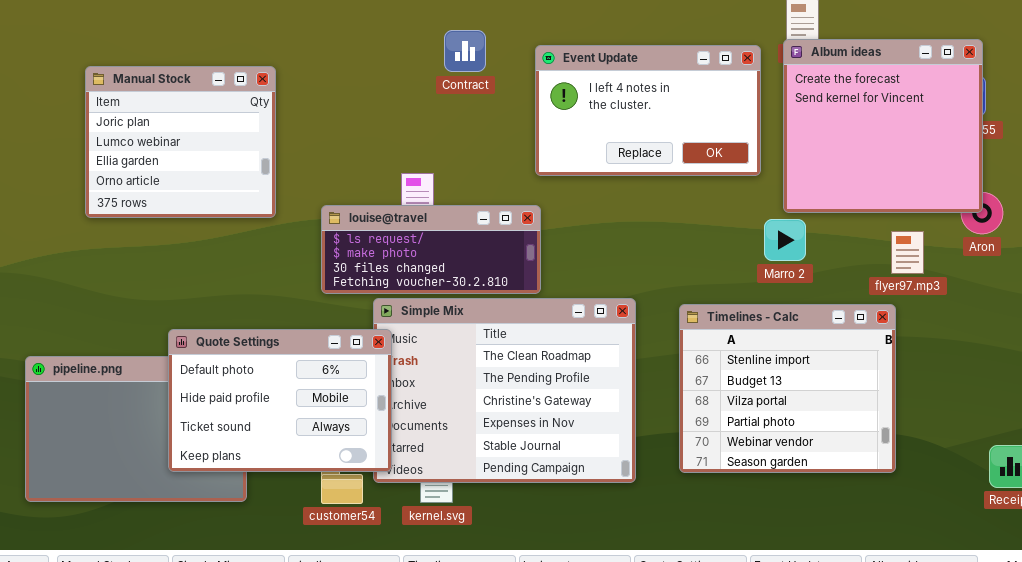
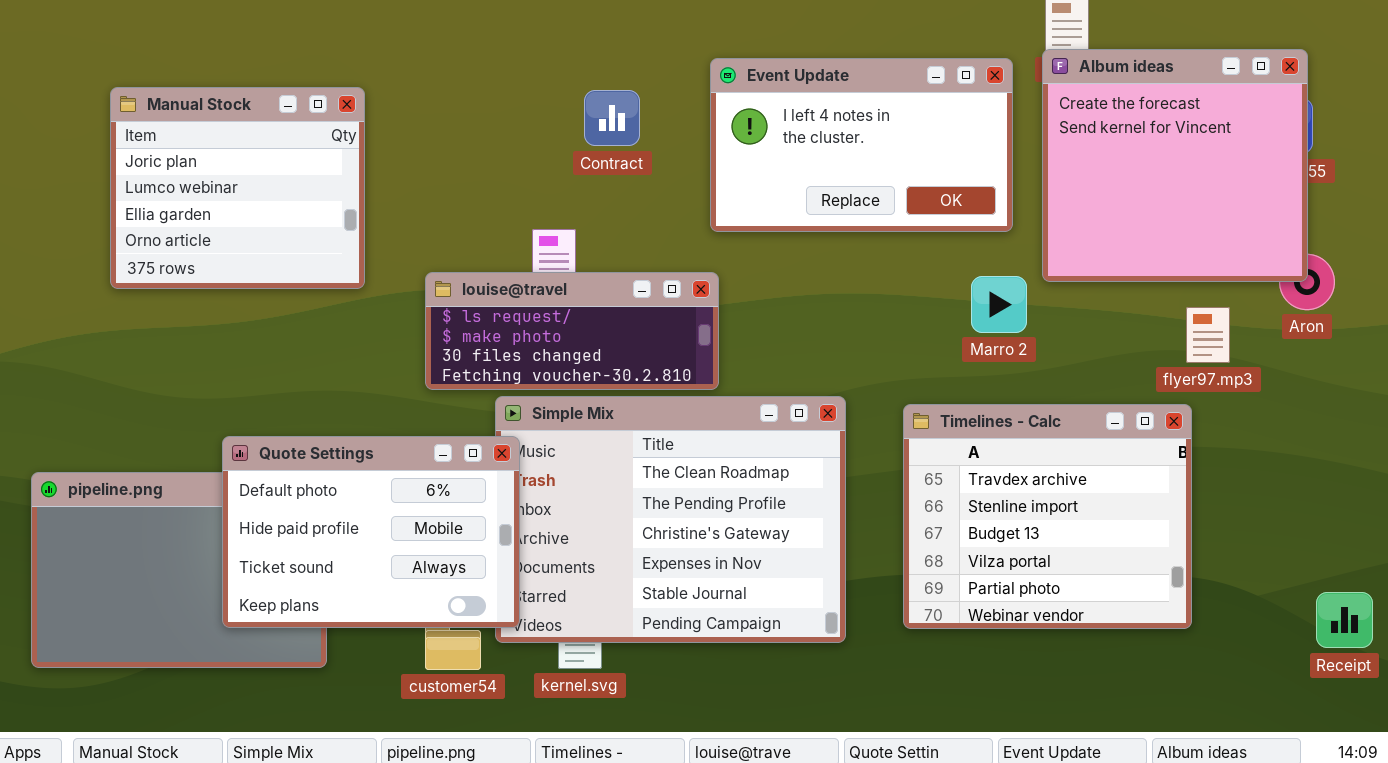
Contract: [444,30,486,72] -> [584,90,640,146], moved
Marro 2: [764,219,806,261] -> [971,276,1027,333], moved
Timelines - Calc: [679,304,896,473] -> [903,404,1192,629], scrolled up 1 row

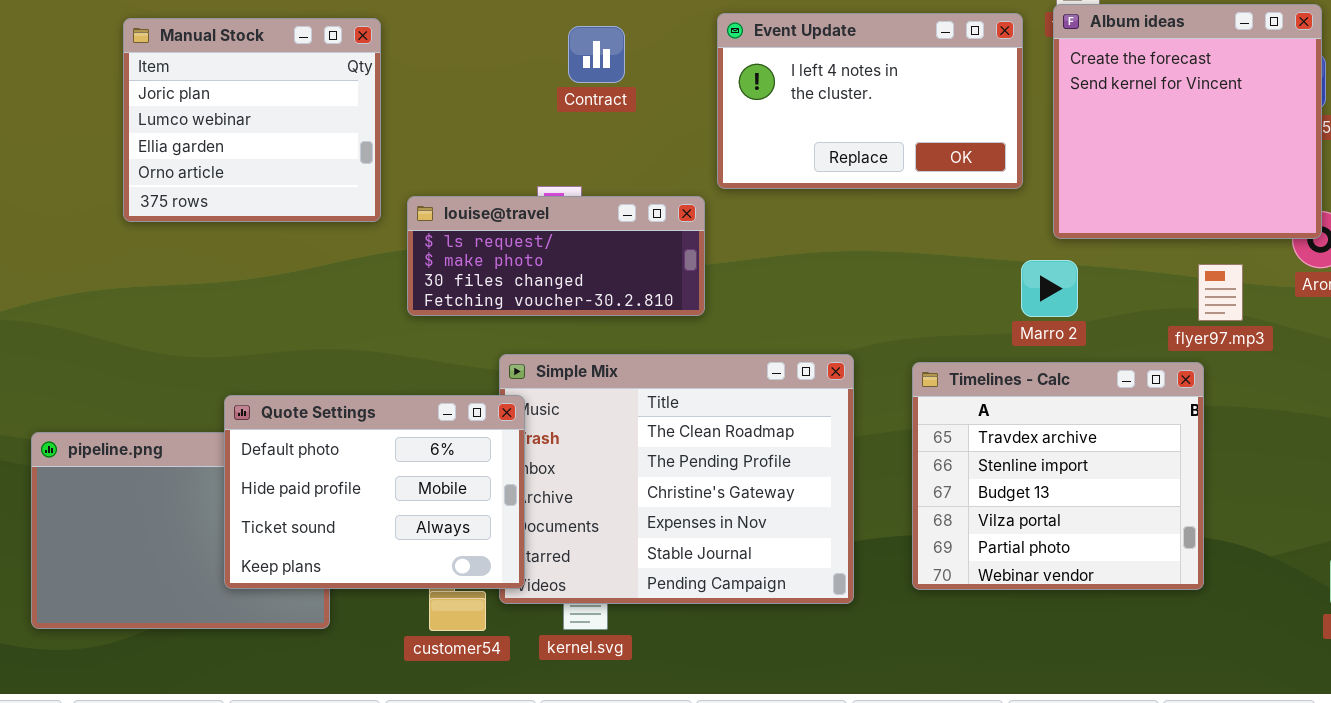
Manual Stock: [110,87,365,289] -> [123,18,381,222], moved
Contract: [584,90,640,146] -> [568,26,625,83], moved
louise@travel: [425,272,719,390] -> [407,196,705,316], moved
Marro 2: [971,276,1027,333] -> [1021,260,1078,317], moved

